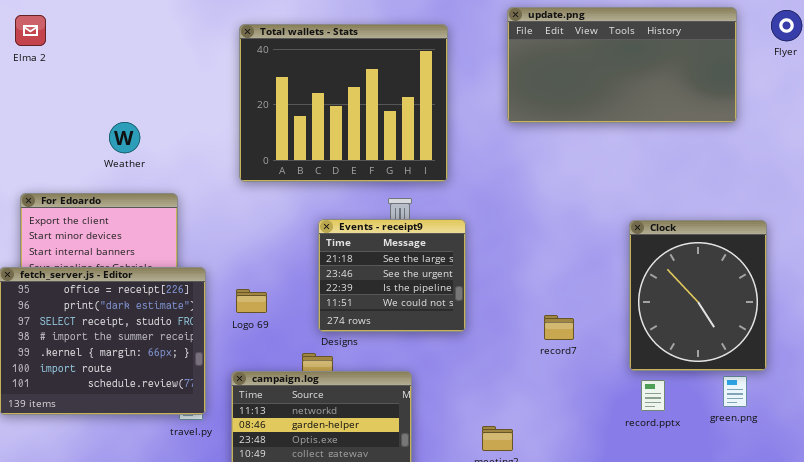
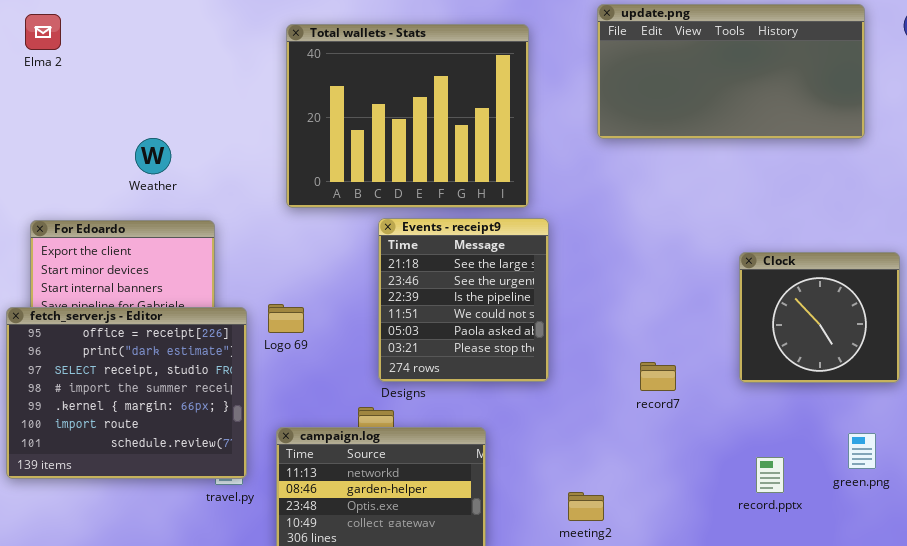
Events - receipt9: [318,219,466,332] -> [378,218,549,382], resized
Clock: [629,220,767,371] -> [739,252,900,383], resized
Logo 69: [236,289,267,313] -> [268,304,304,333], moved
record.pptx: [641,380,665,411] -> [756,457,784,493], moved

